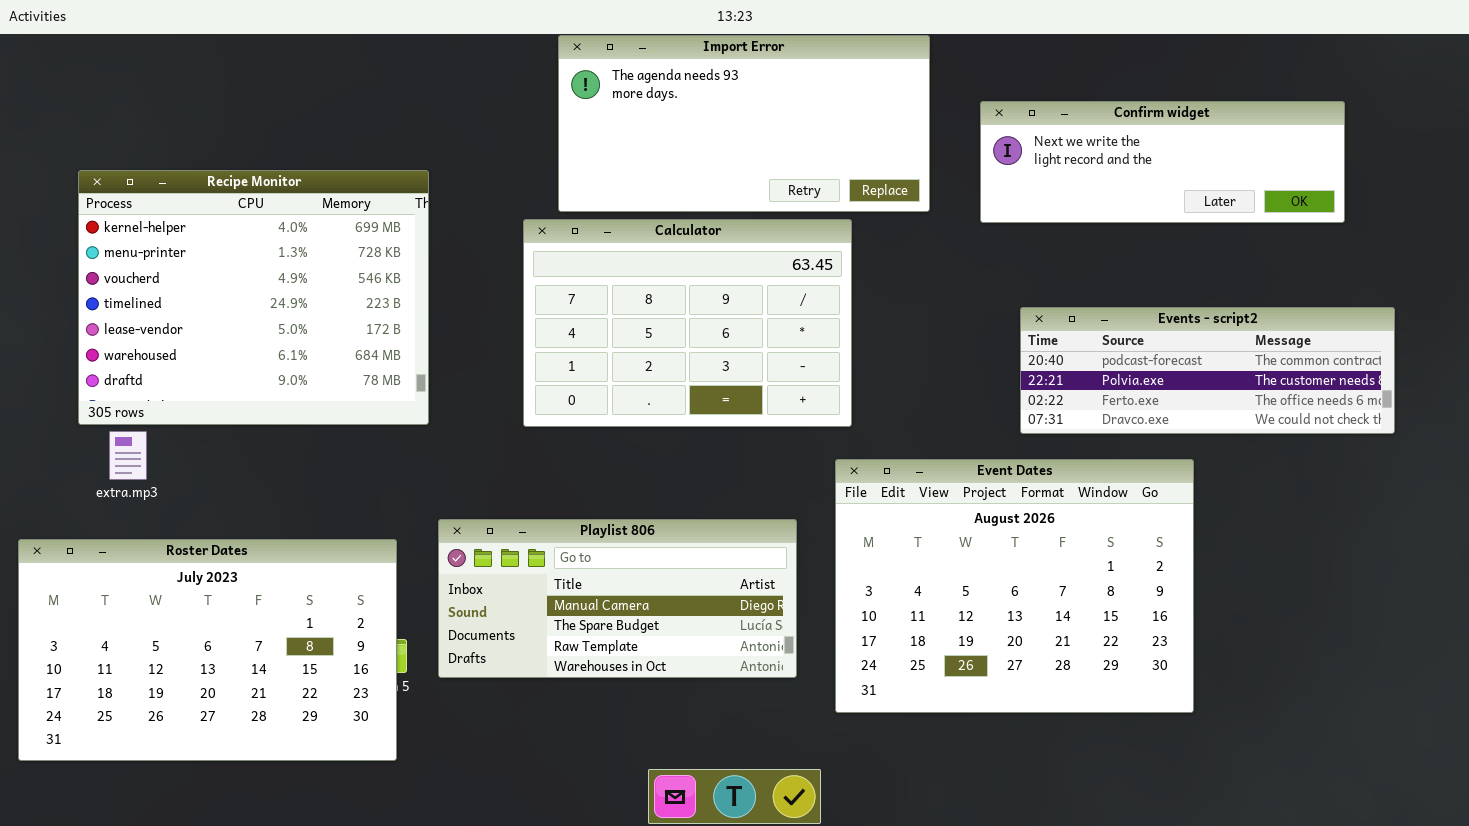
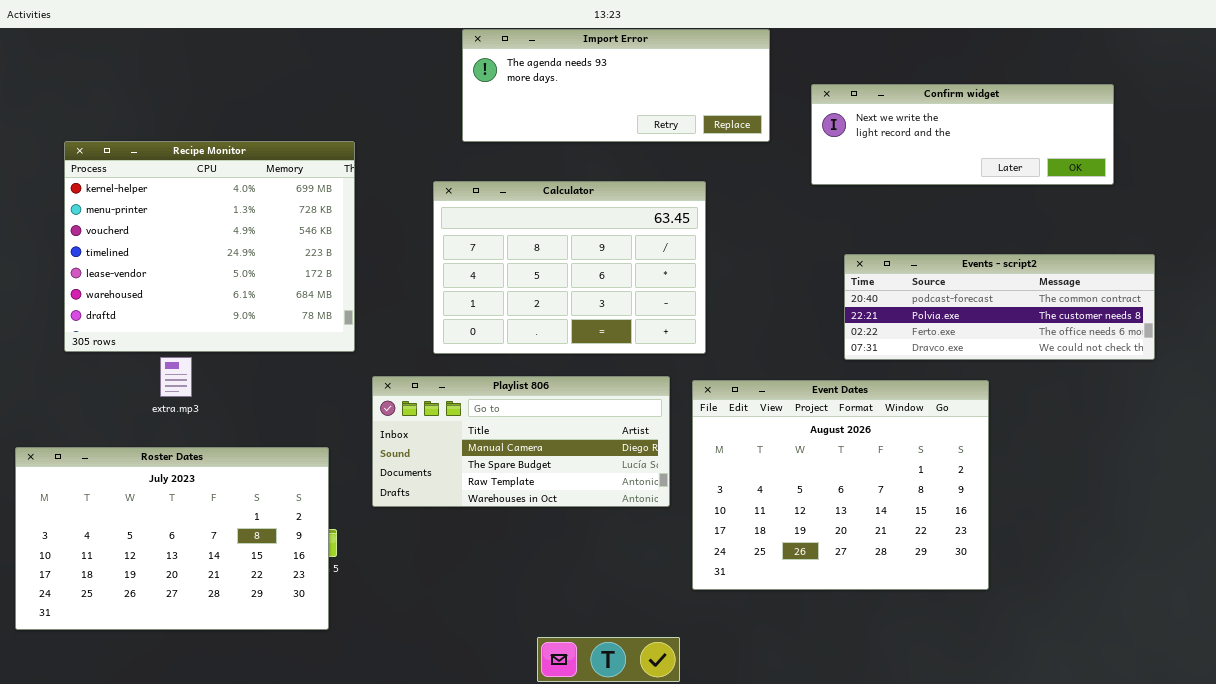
Import Error: [558,35,930,212] -> [462,29,770,142], resized
extra.mp3: [109,431,147,480] -> [160,357,192,397], moved
Playlist 806: [438,519,797,678] -> [372,376,670,507], moved

